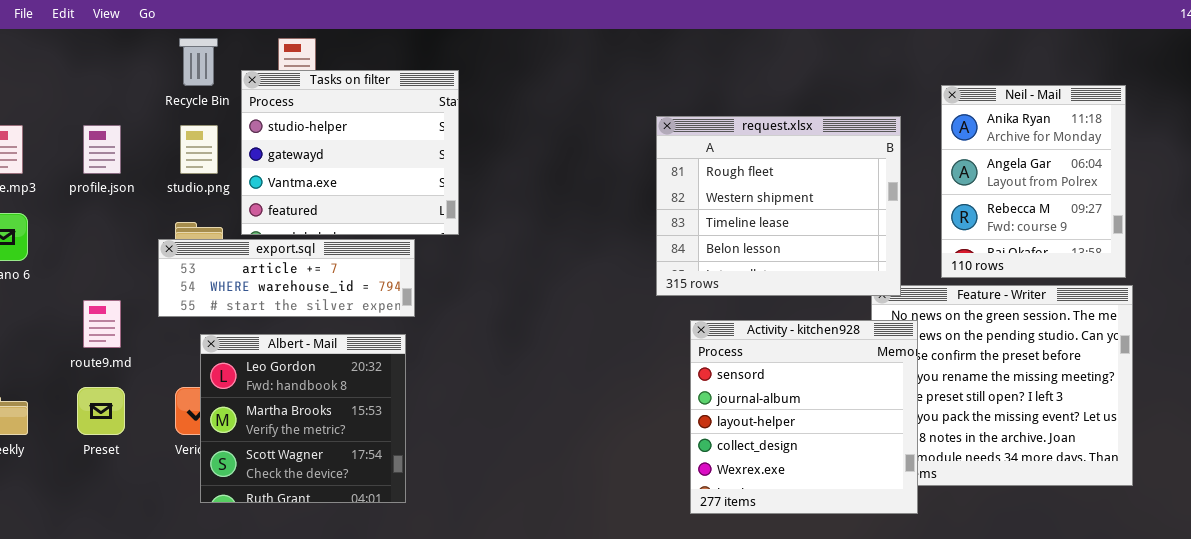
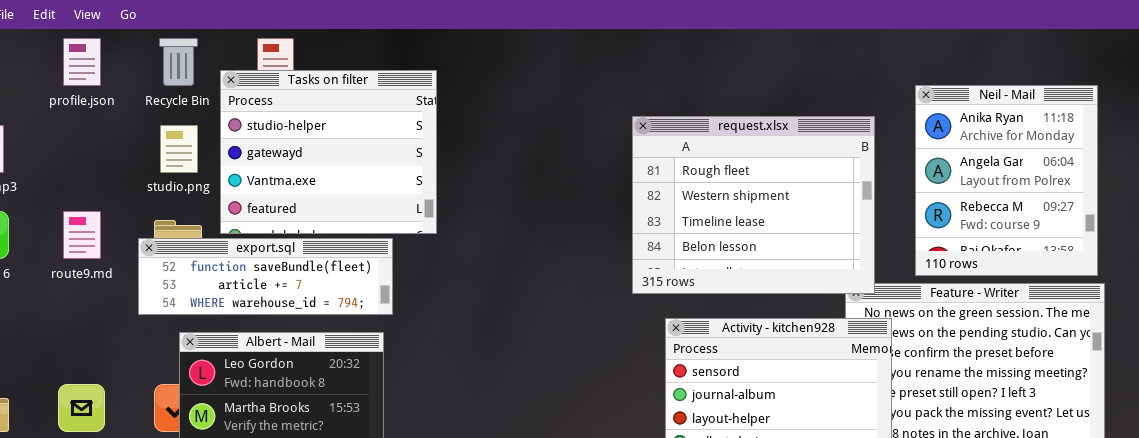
profile.json: [83,125,121,174] -> [63,38,101,86], moved
export.sql: [158,239,415,317] -> [138,238,393,315], scrolled up 1 row
route9.md: [83,300,121,348] -> [63,211,101,259], moved

